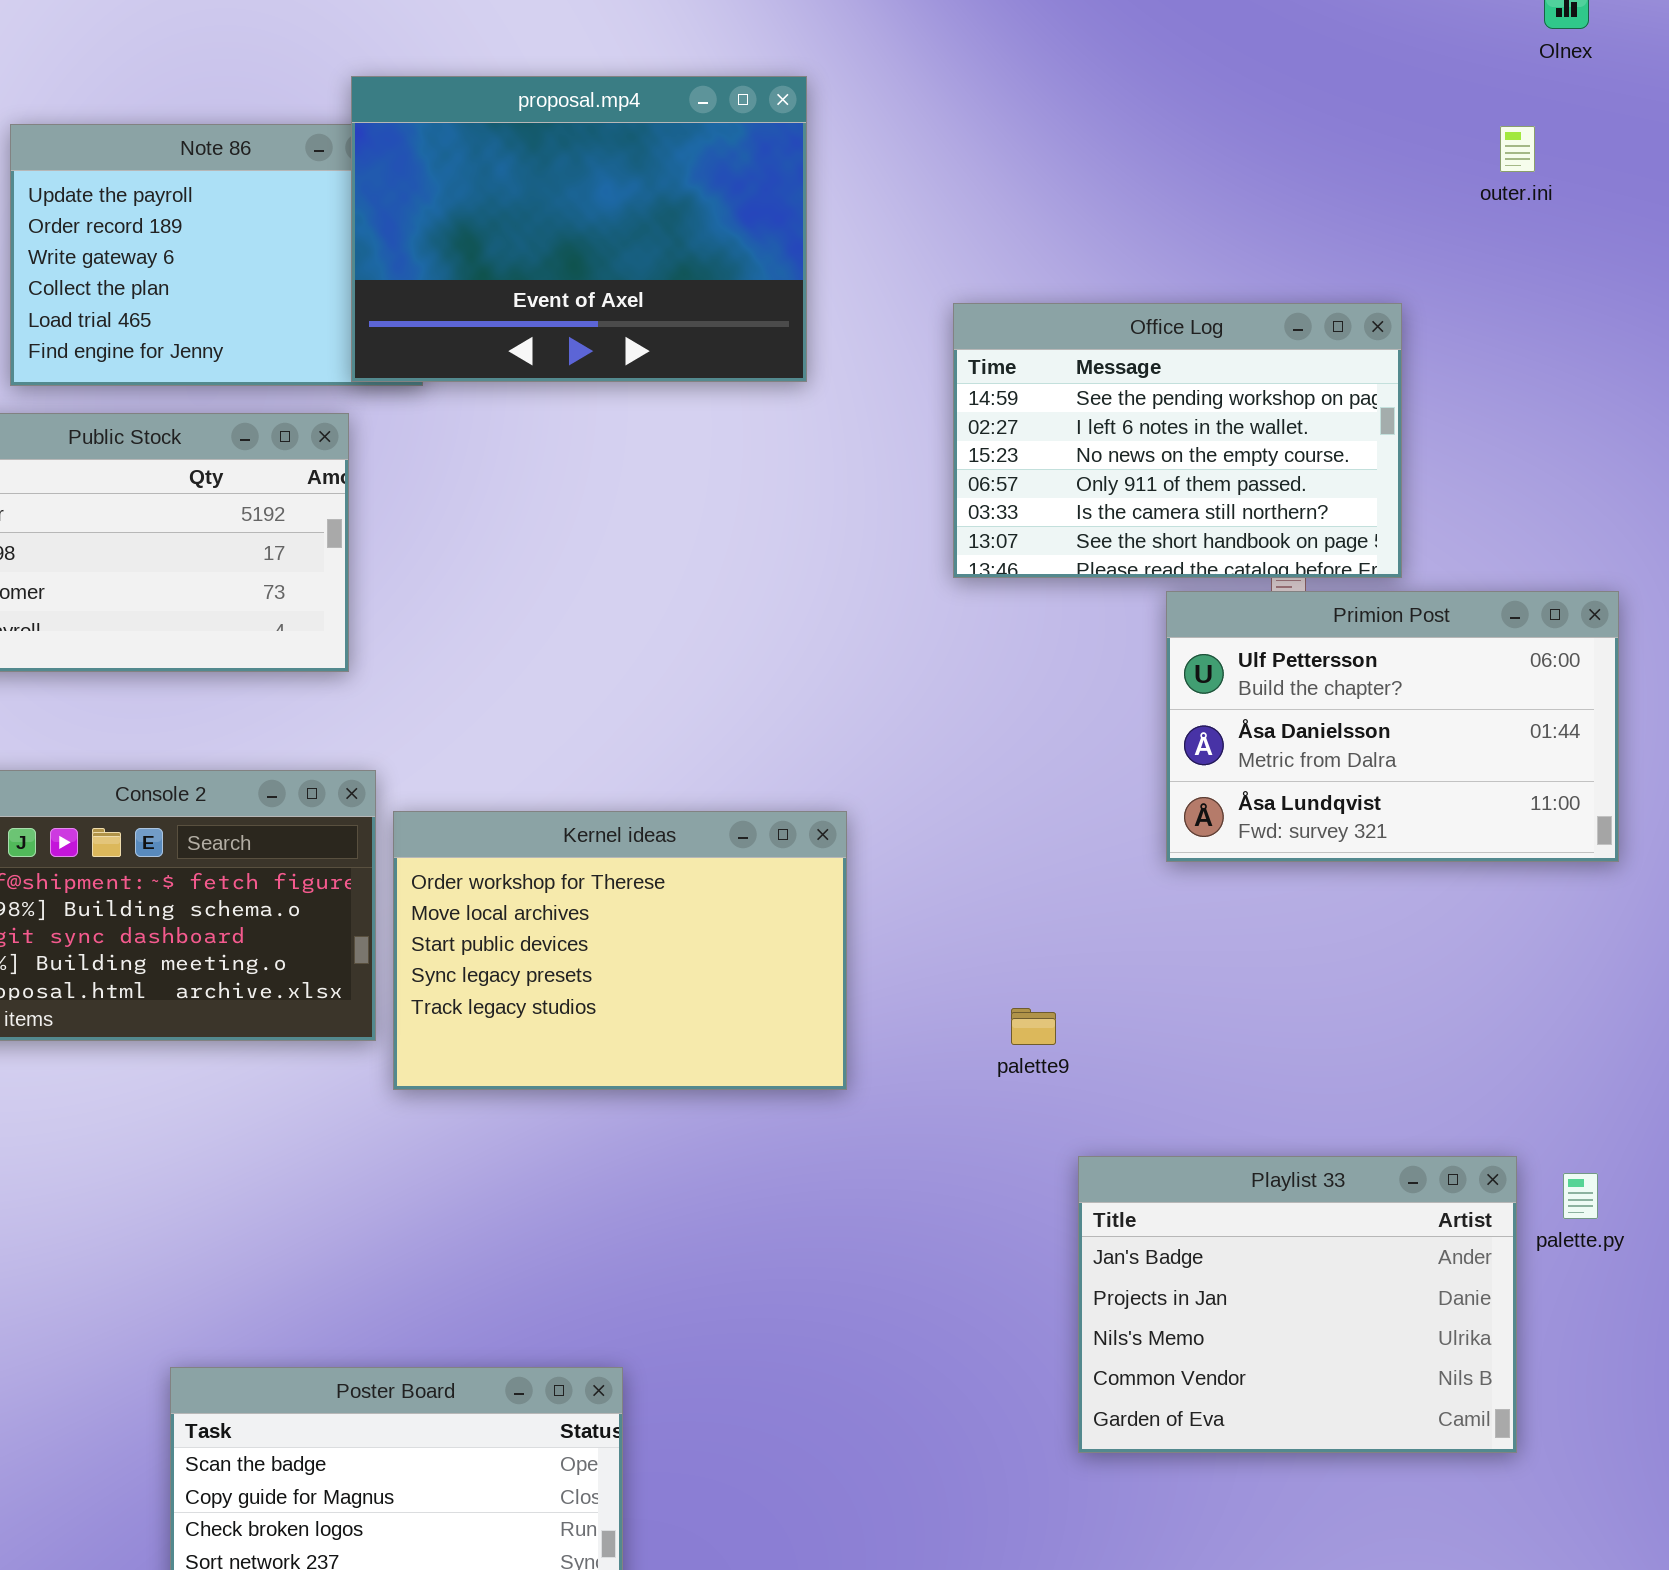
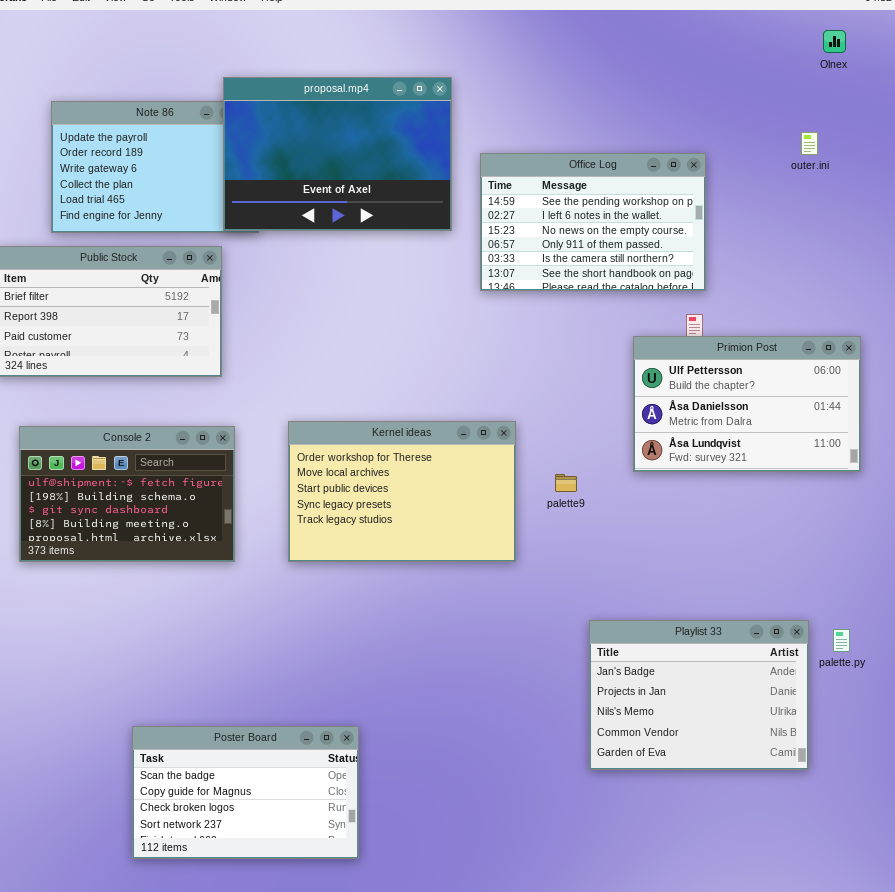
outer.ini: [1500,126,1535,172] -> [801,132,818,155], moved
Office Log: [953,303,1402,578] -> [480,153,706,291], moved
Kernel ideas: [393,811,847,1090] -> [288,421,516,562], moved
palette9: [1011,1008,1056,1045] -> [555,474,577,492], moved

